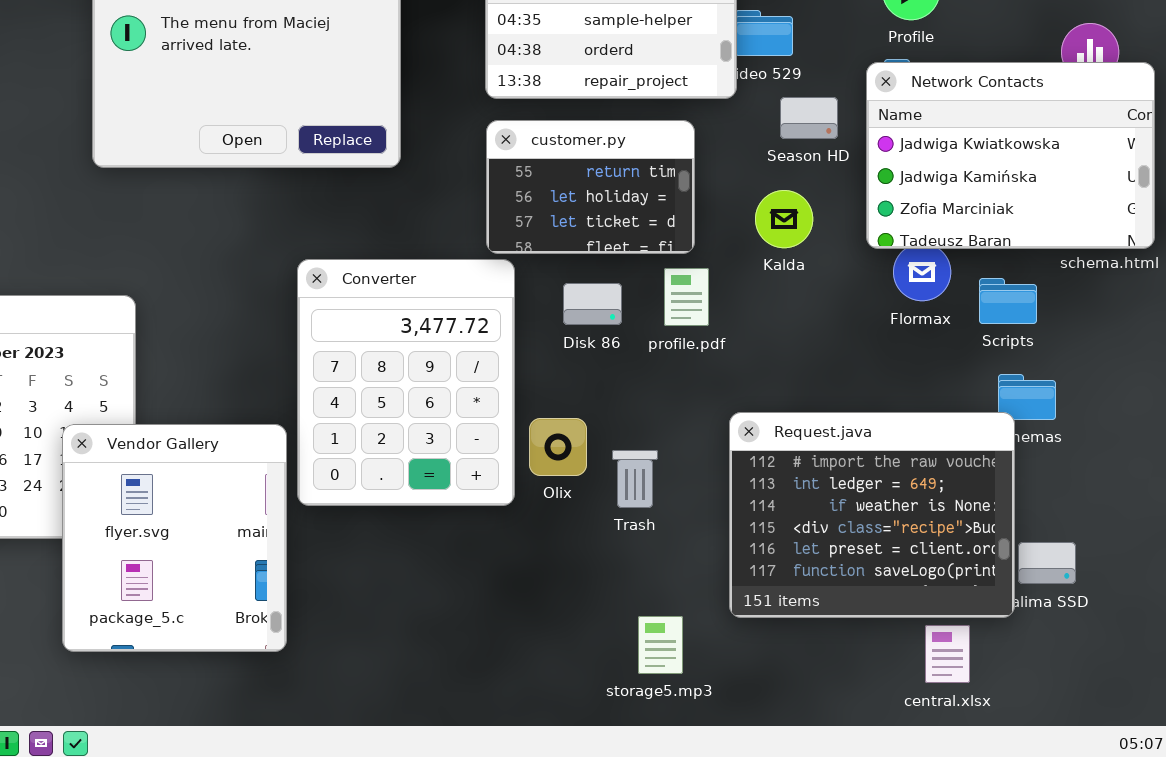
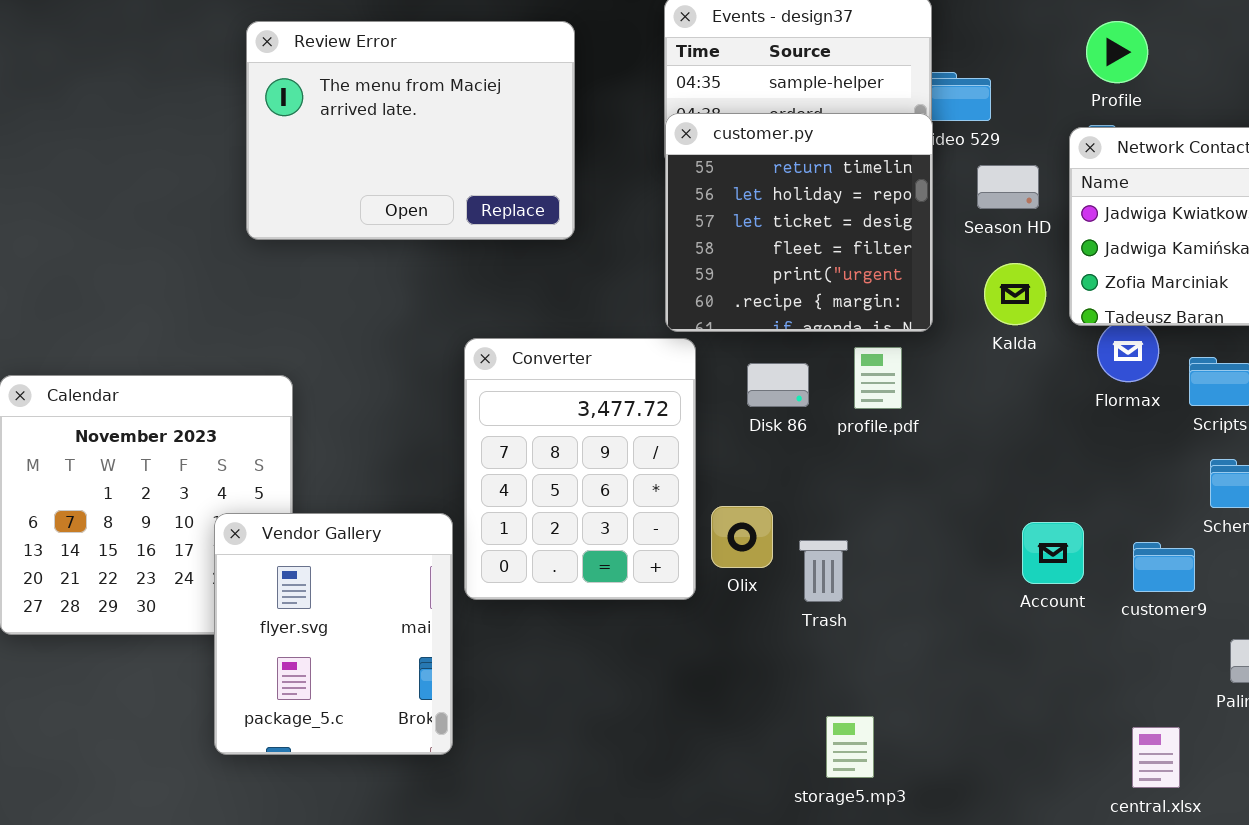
customer.py: [486,120,695,254] -> [665,113,933,332], resized
Kalda: [755,190,813,248] -> [984,263,1046,325], moved
Request.java: [729,412,1015,618] -> none, closed

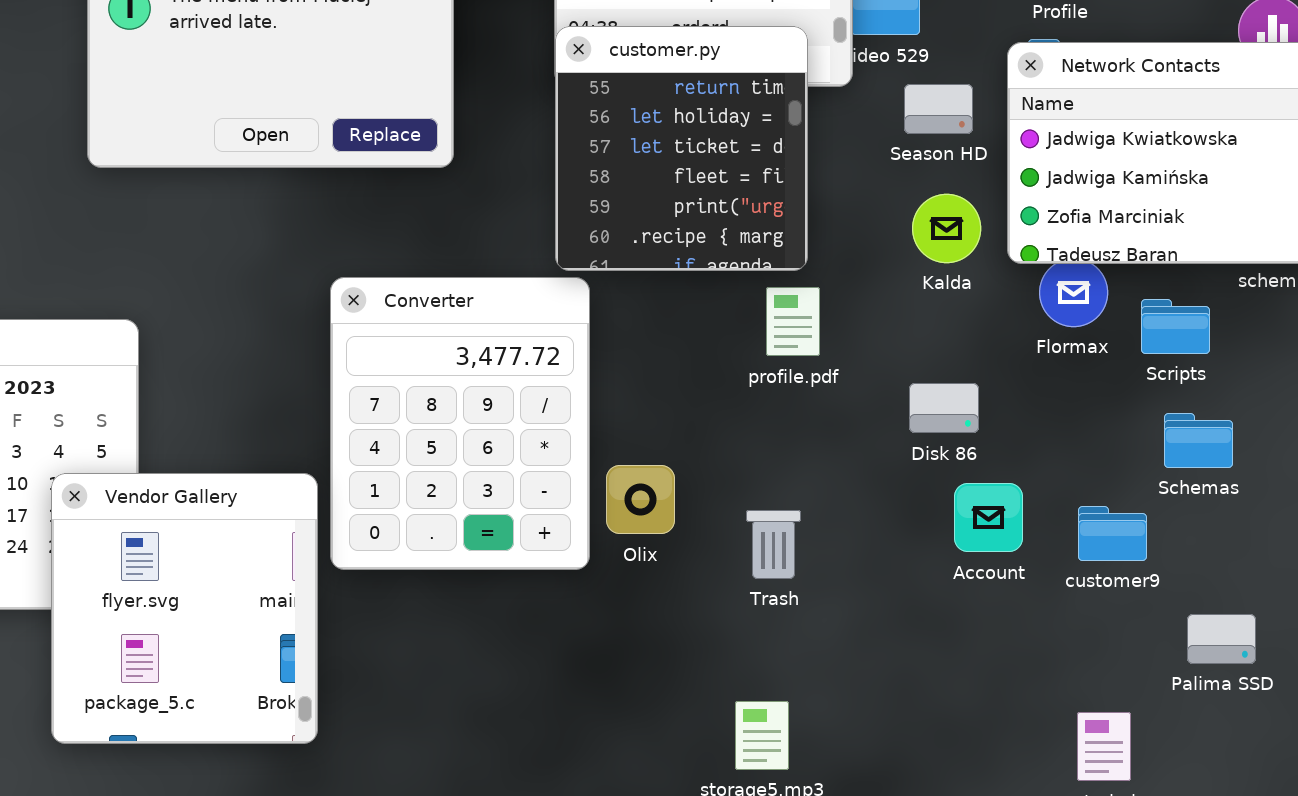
customer.py: [665,113,933,332] -> [555,26,808,271], resized
Disk 86: [747,363,809,407] -> [909,383,979,433], moved
Trash: [799,540,848,602] -> [746,510,801,579], moved

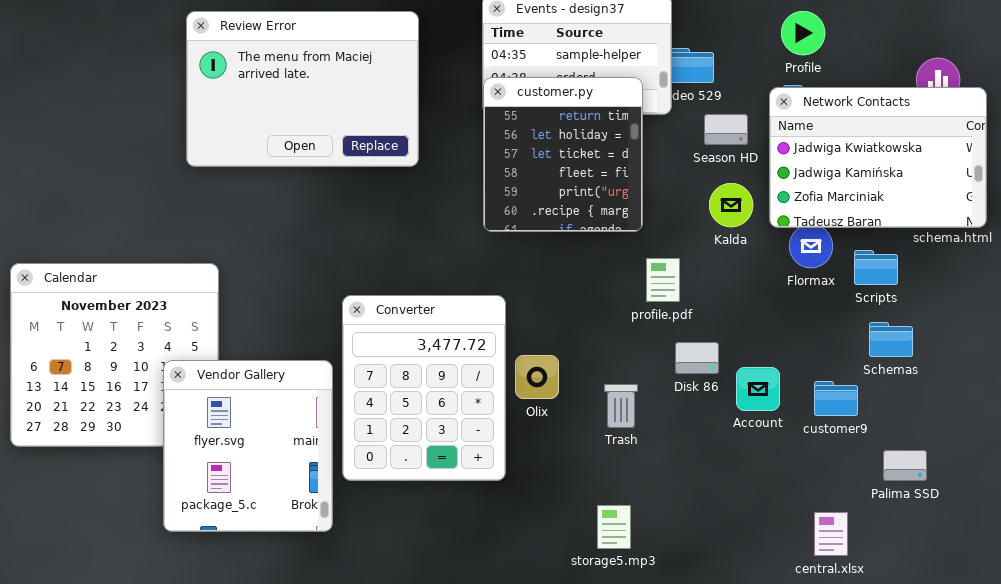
Converter: [330,277,590,570] -> [342,295,506,481], moved
profile.pdf: [766,287,820,356] -> [646,258,680,302], moved
Disk 86: [909,383,979,433] -> [675,342,719,374], moved

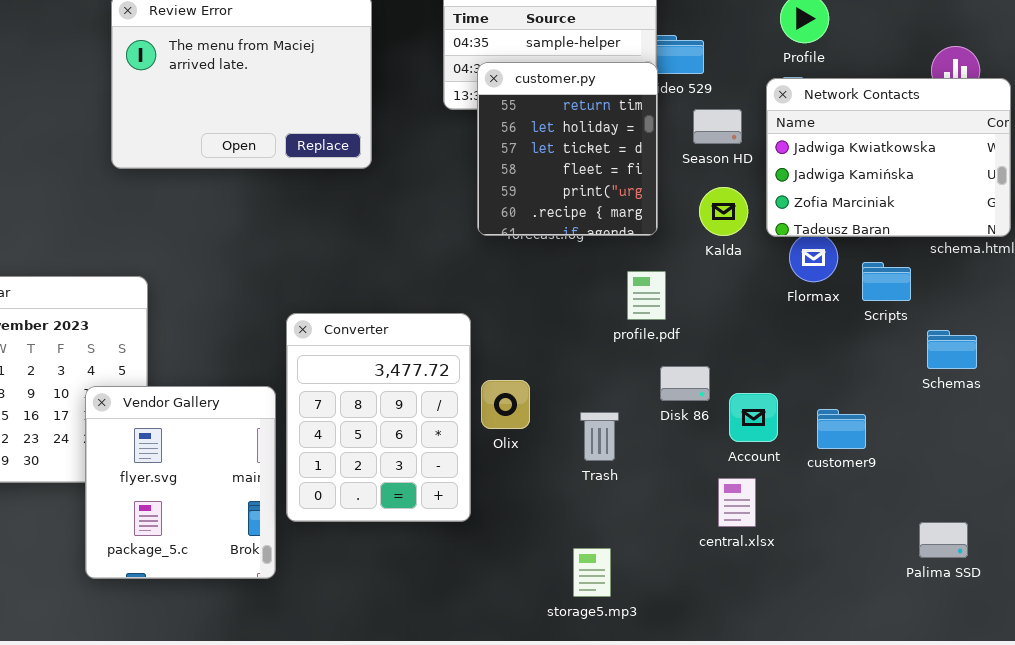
customer.py: [483,77,643,232] -> [477,62,658,236], moved
Schemas: [869,322,913,357] -> [927,330,977,369], moved
Palima SSD: [883,450,927,481] -> [919,522,968,558], moved
central.xlsx: [814,512,848,556] -> [718,478,756,527], moved

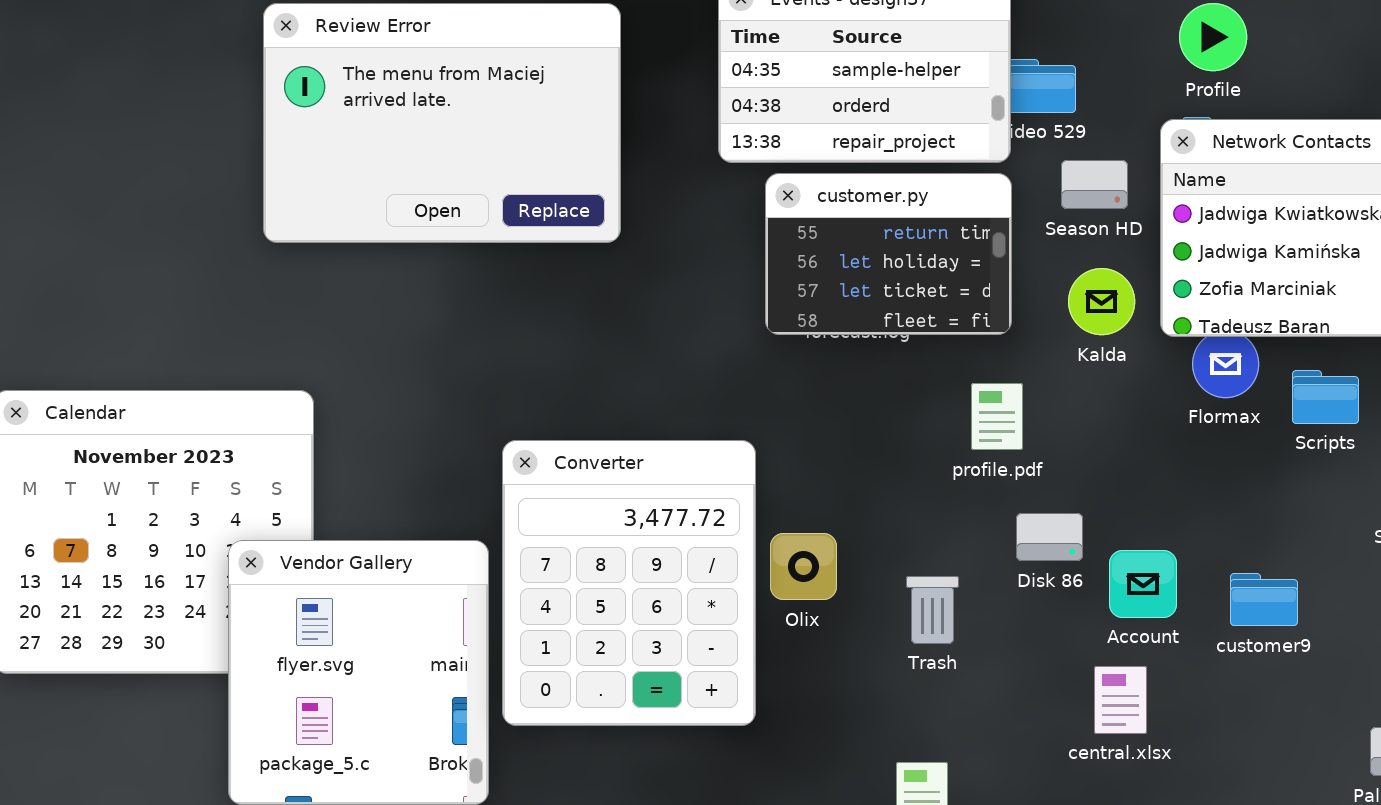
customer.py: [477,62,658,236] -> [765,173,1012,335], resized

